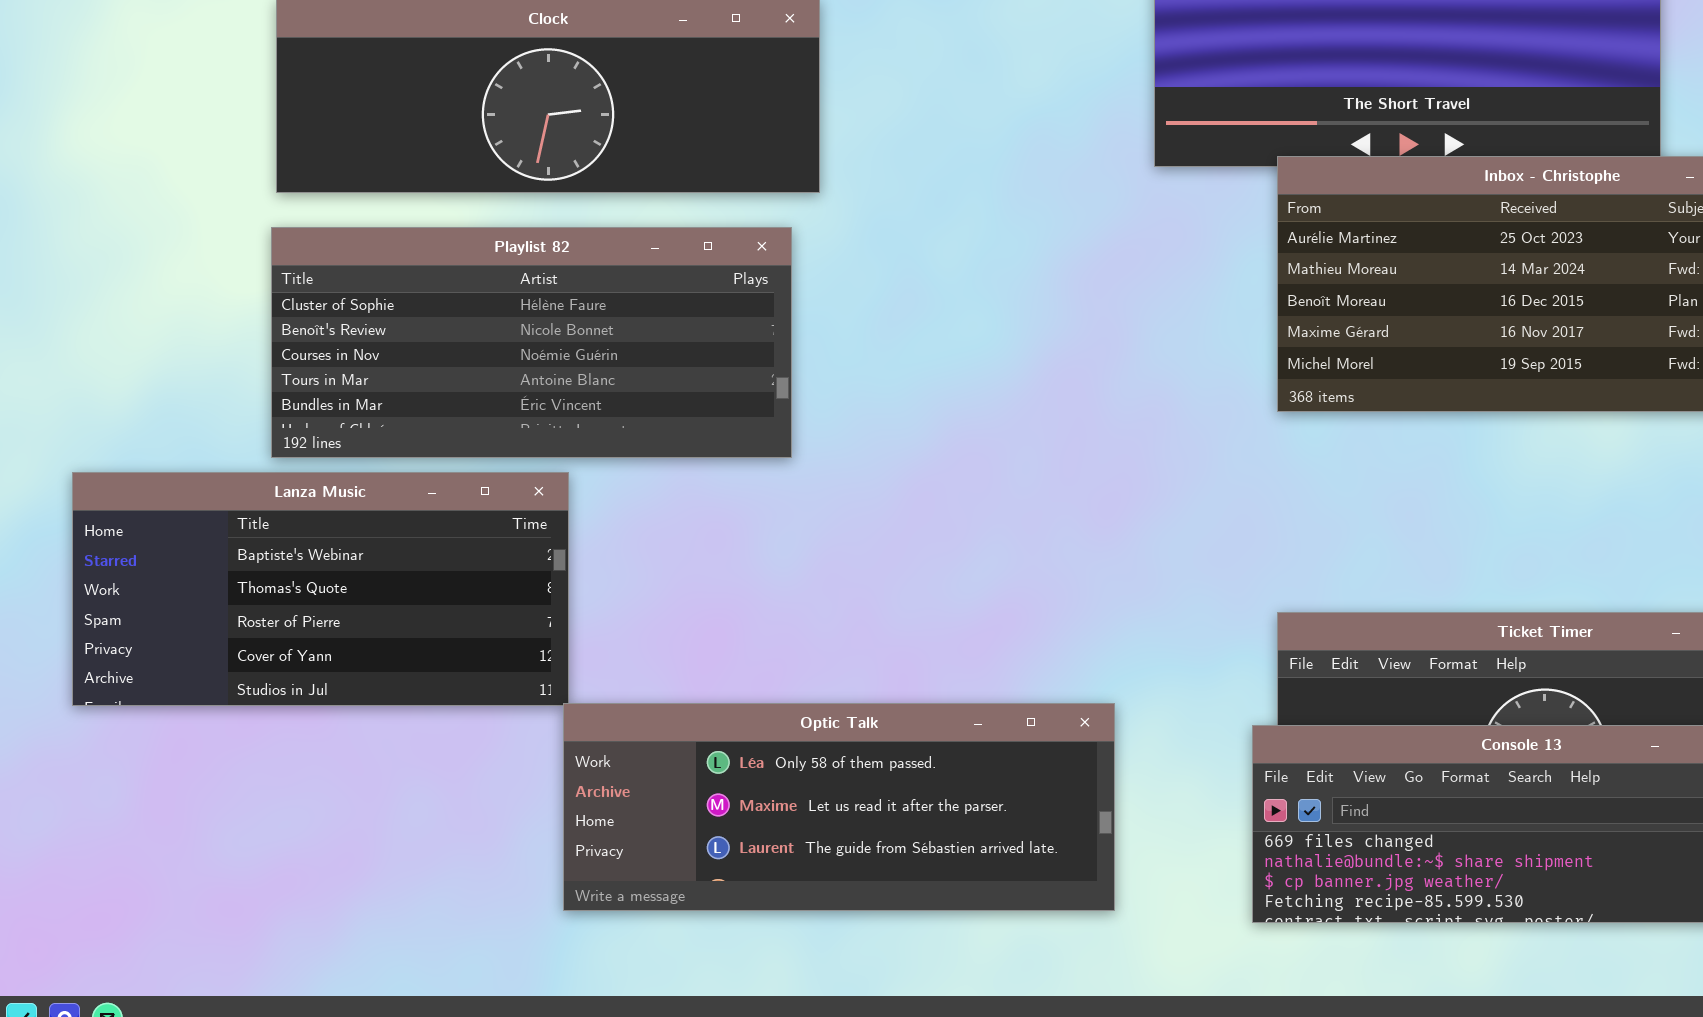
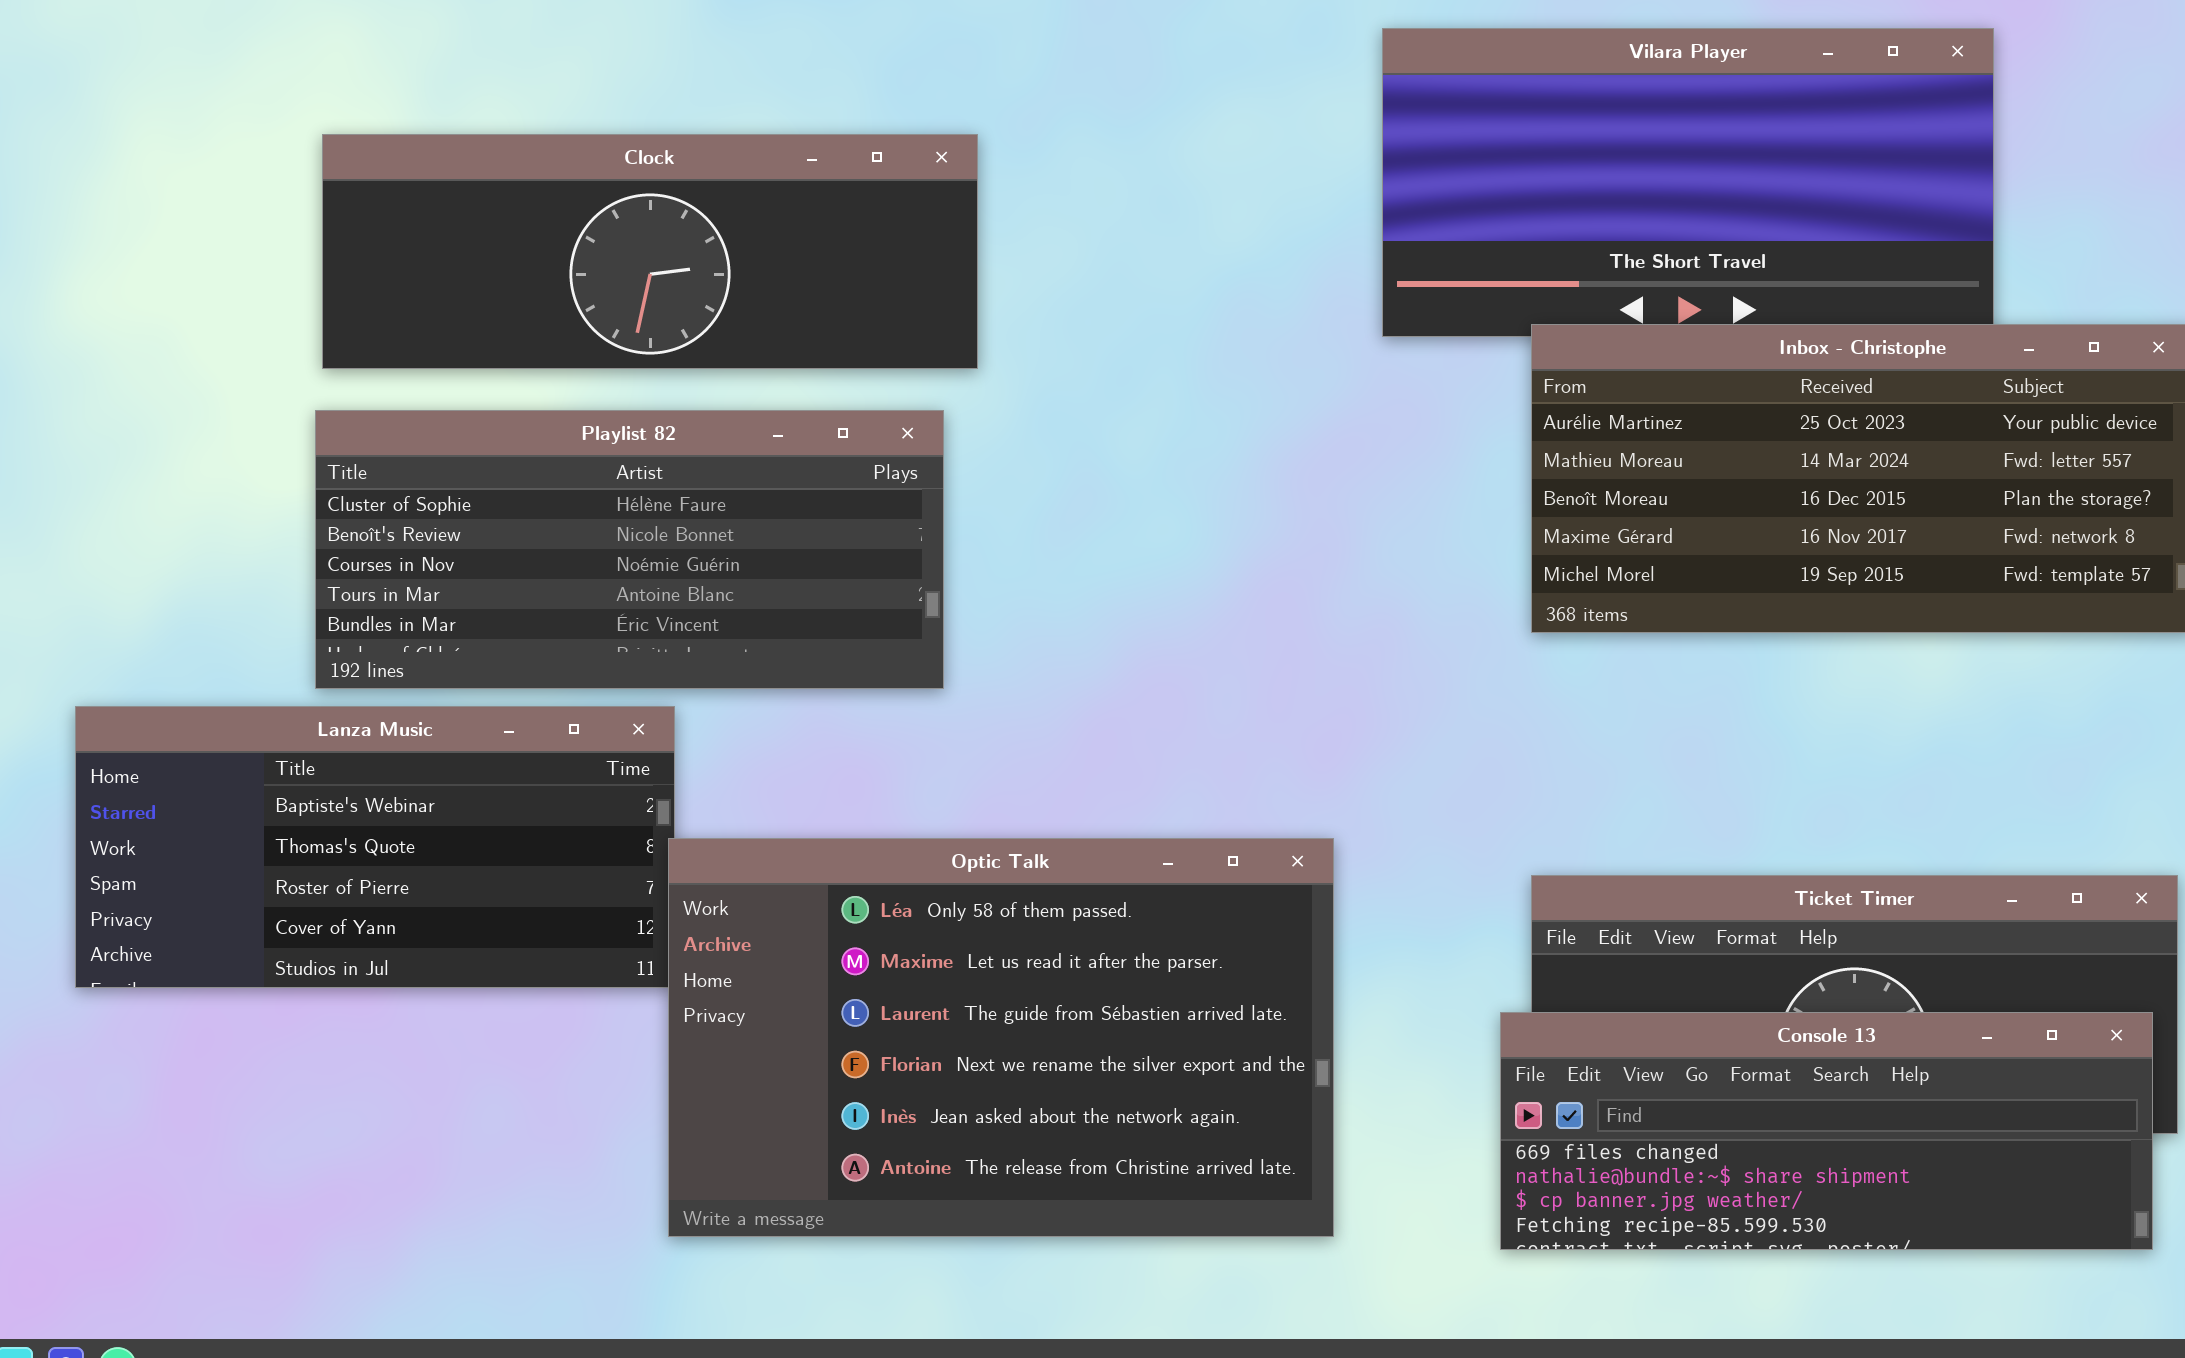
Optic Talk: [563,703,1115,911] -> [668,838,1334,1237], resized

